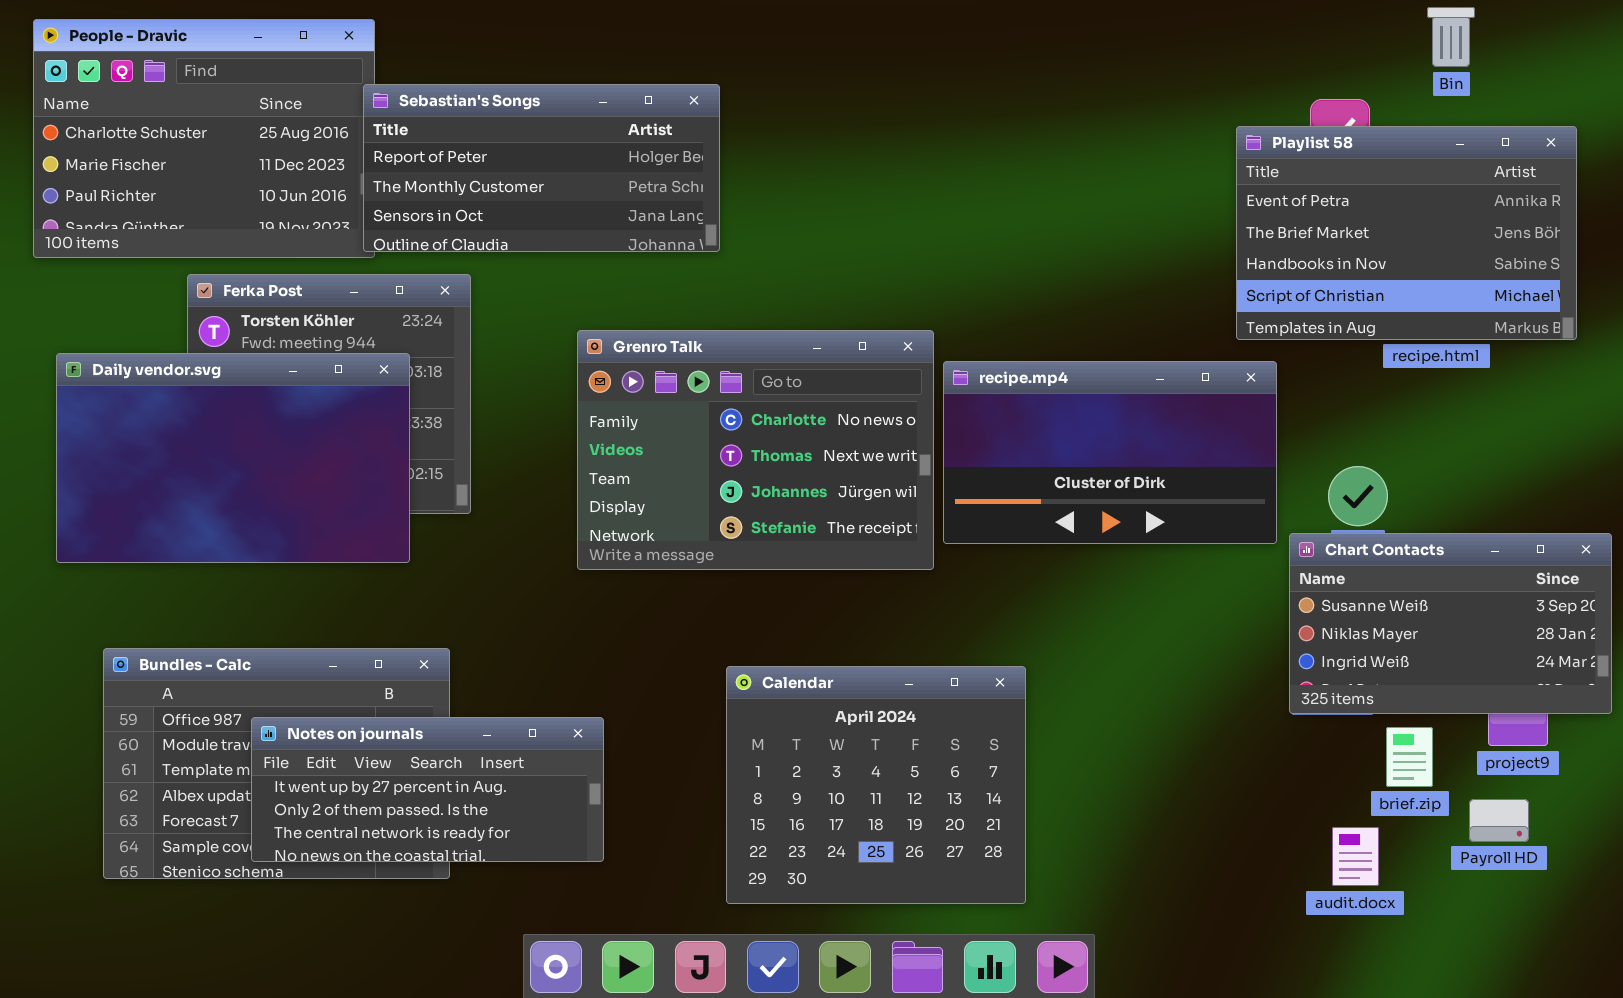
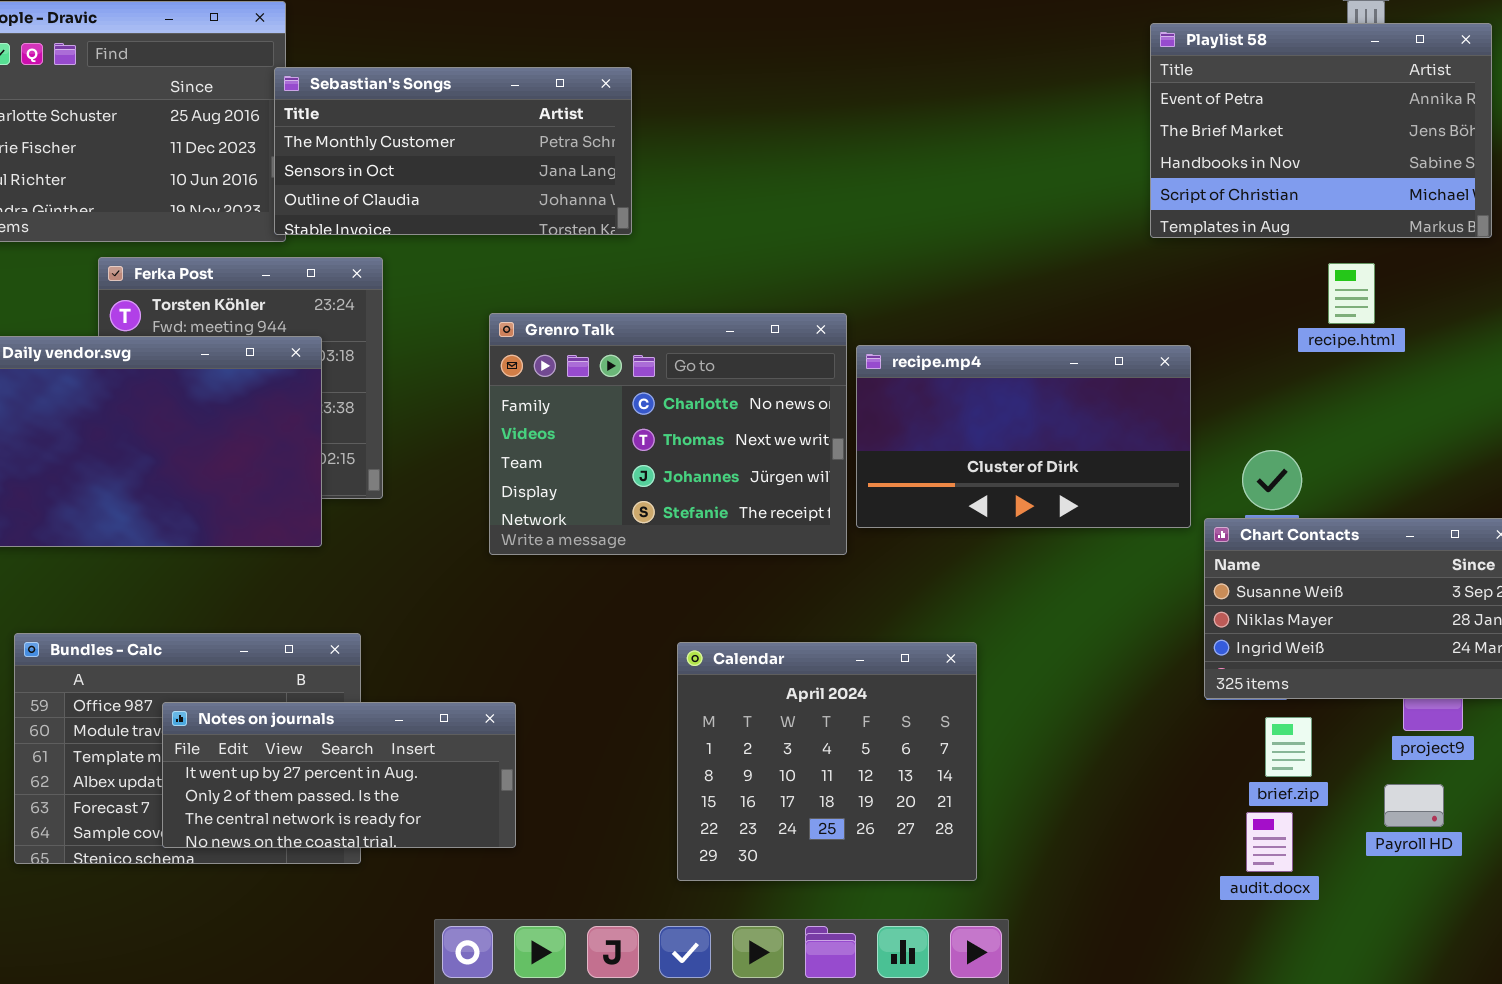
Sebastian's Songs: [363,84,720,252] -> [274,67,632,235], scrolled down 1 row
Playlist 58: [1236,126,1577,340] -> [1150,23,1492,238], moved
Calendar: [726,666,1026,904] -> [677,642,977,881], moved
brief.zip: [1386,727,1433,787] -> [1265,717,1312,777], moved

